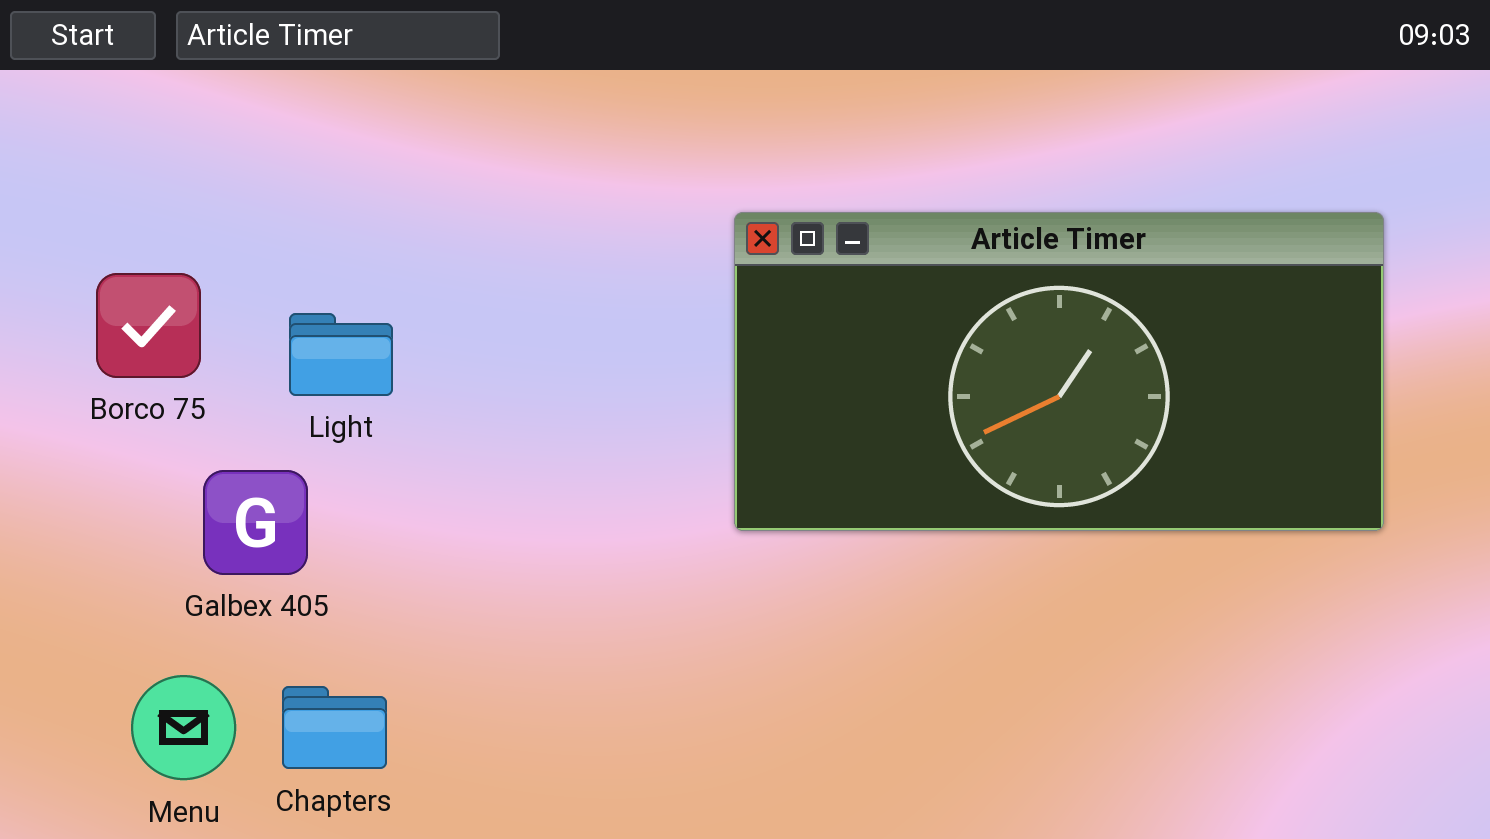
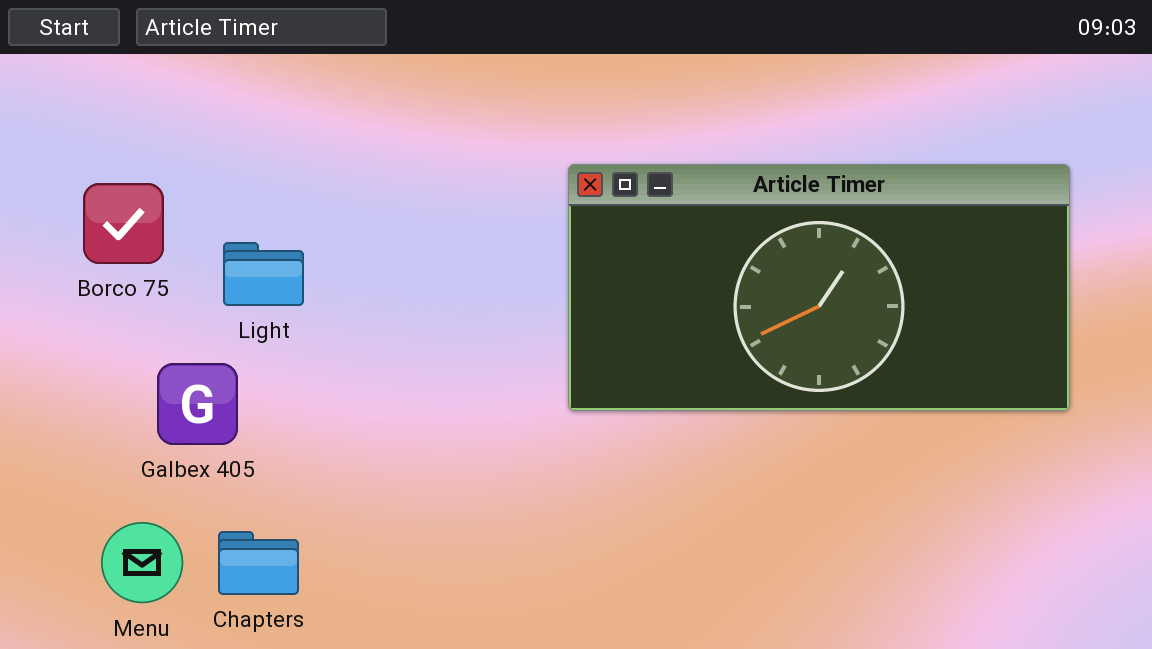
Borco 75: [96,273,201,378] -> [83,183,164,264], moved

